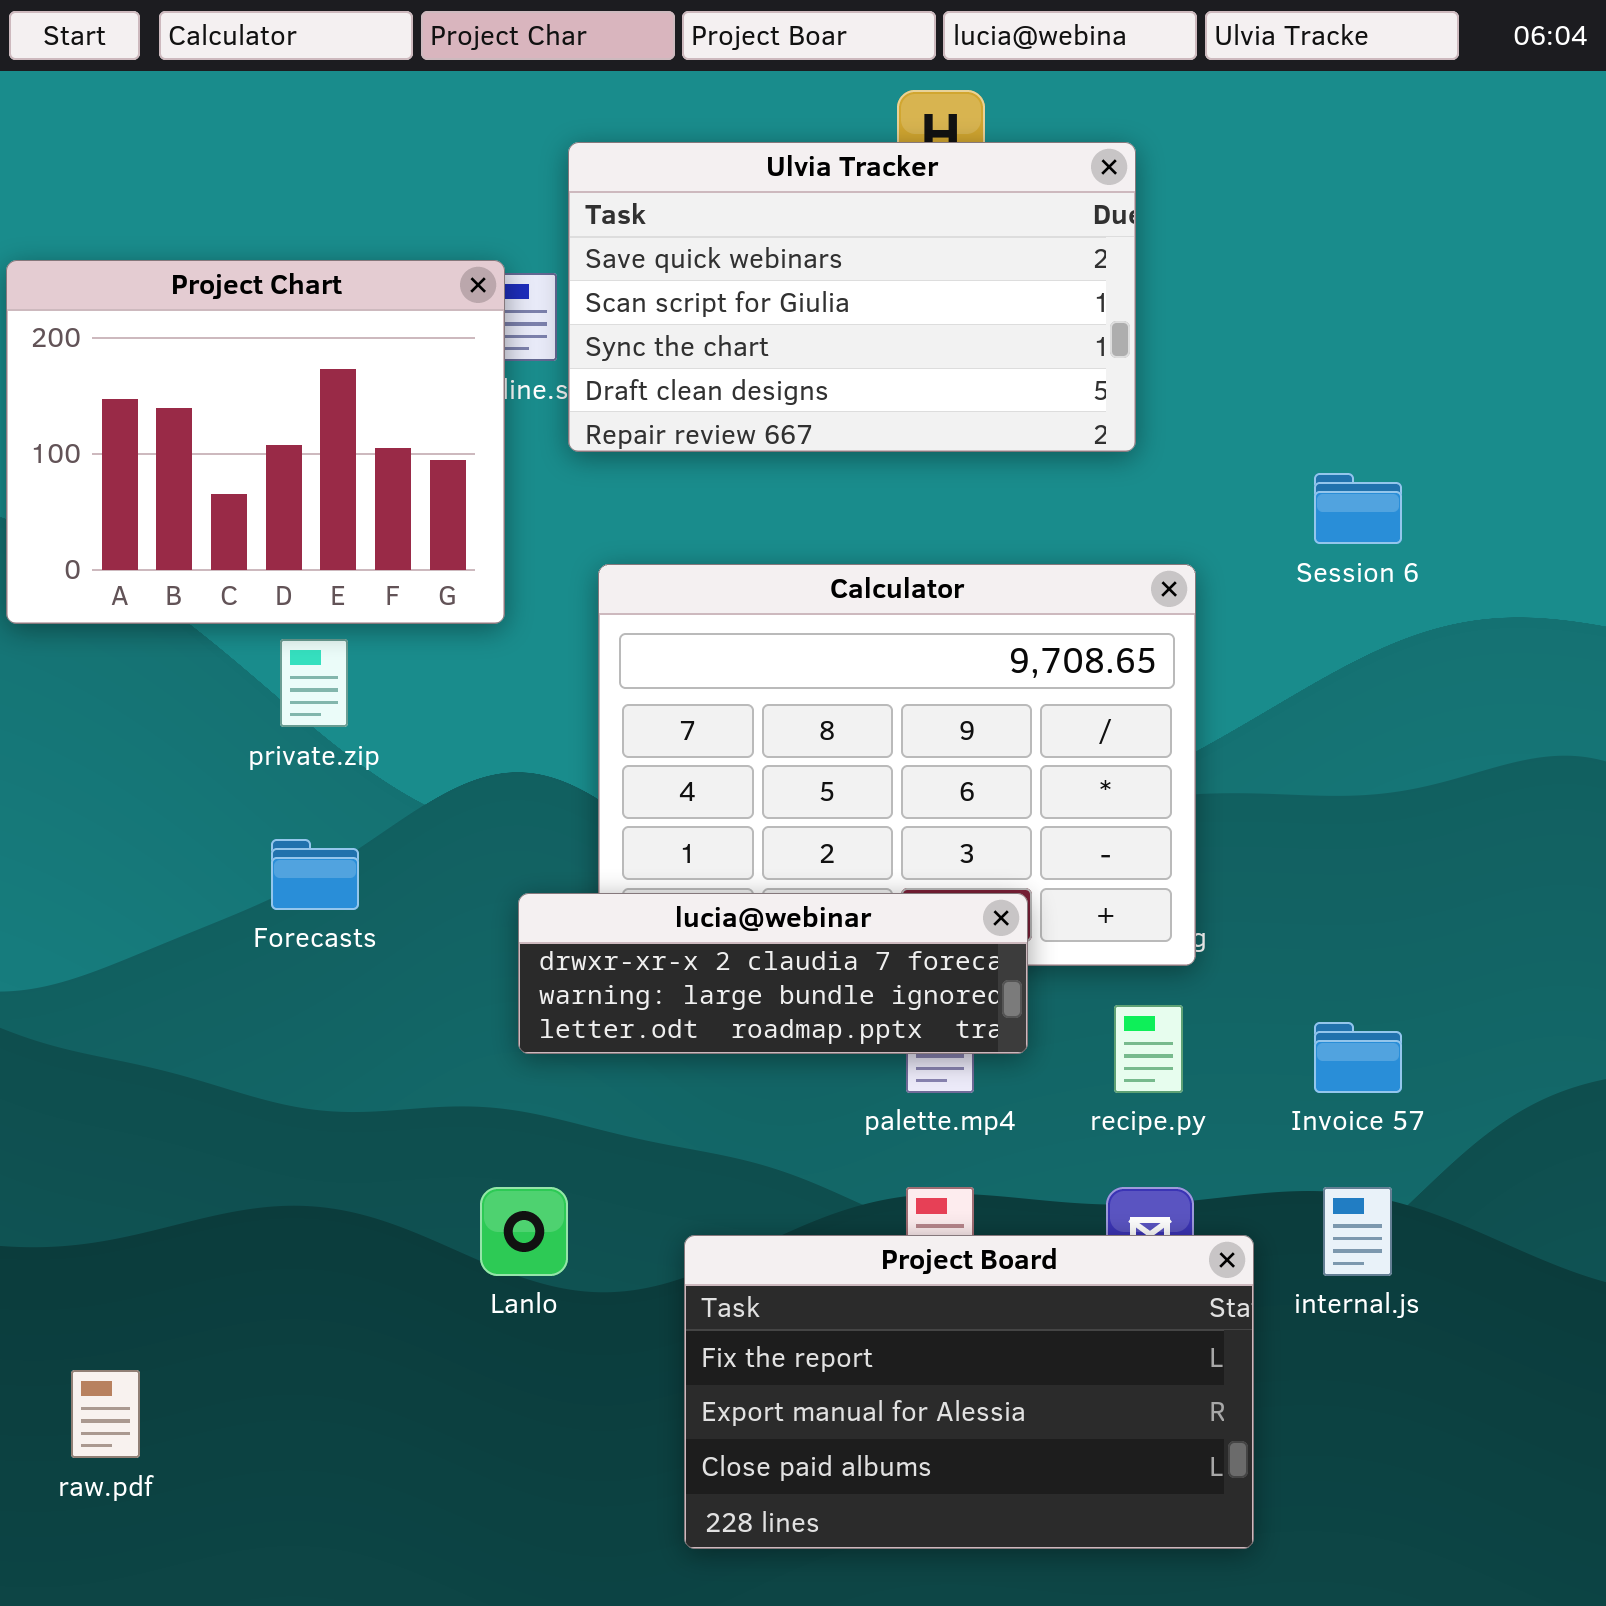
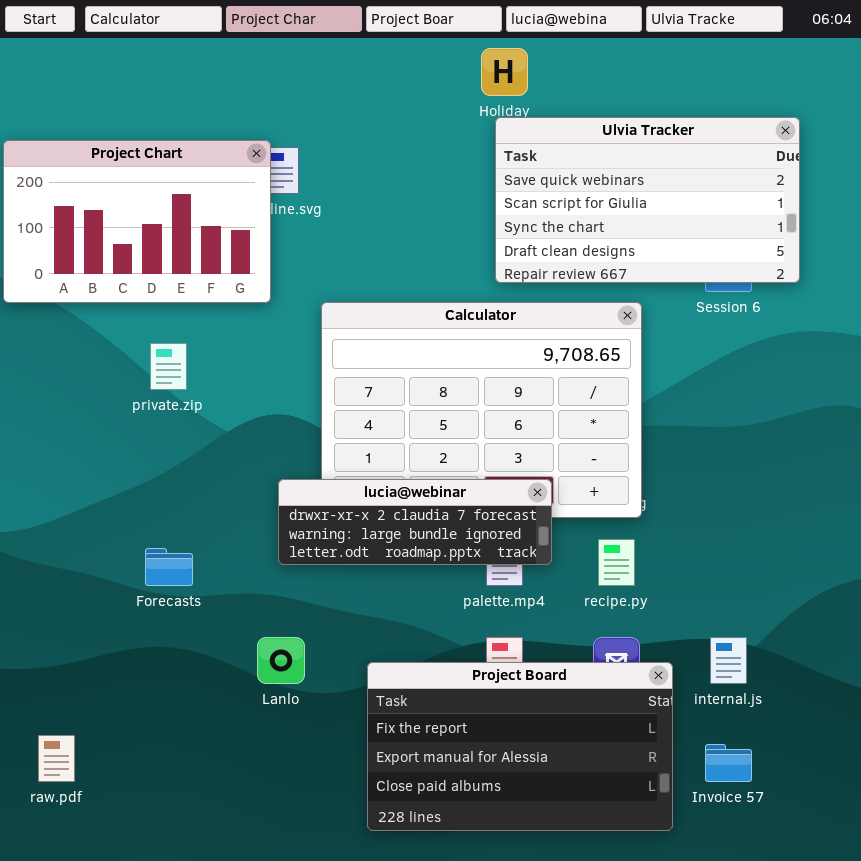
Ulvia Tracker: [568,142,1136,452] -> [495,117,800,283], moved
Project Chart: [6,260,505,624] -> [3,140,271,303], resized
Forecasts: [271,839,359,910] -> [145,548,193,586], moved
Invoice 57: [1314,1022,1402,1093] -> [705,744,752,782], moved

